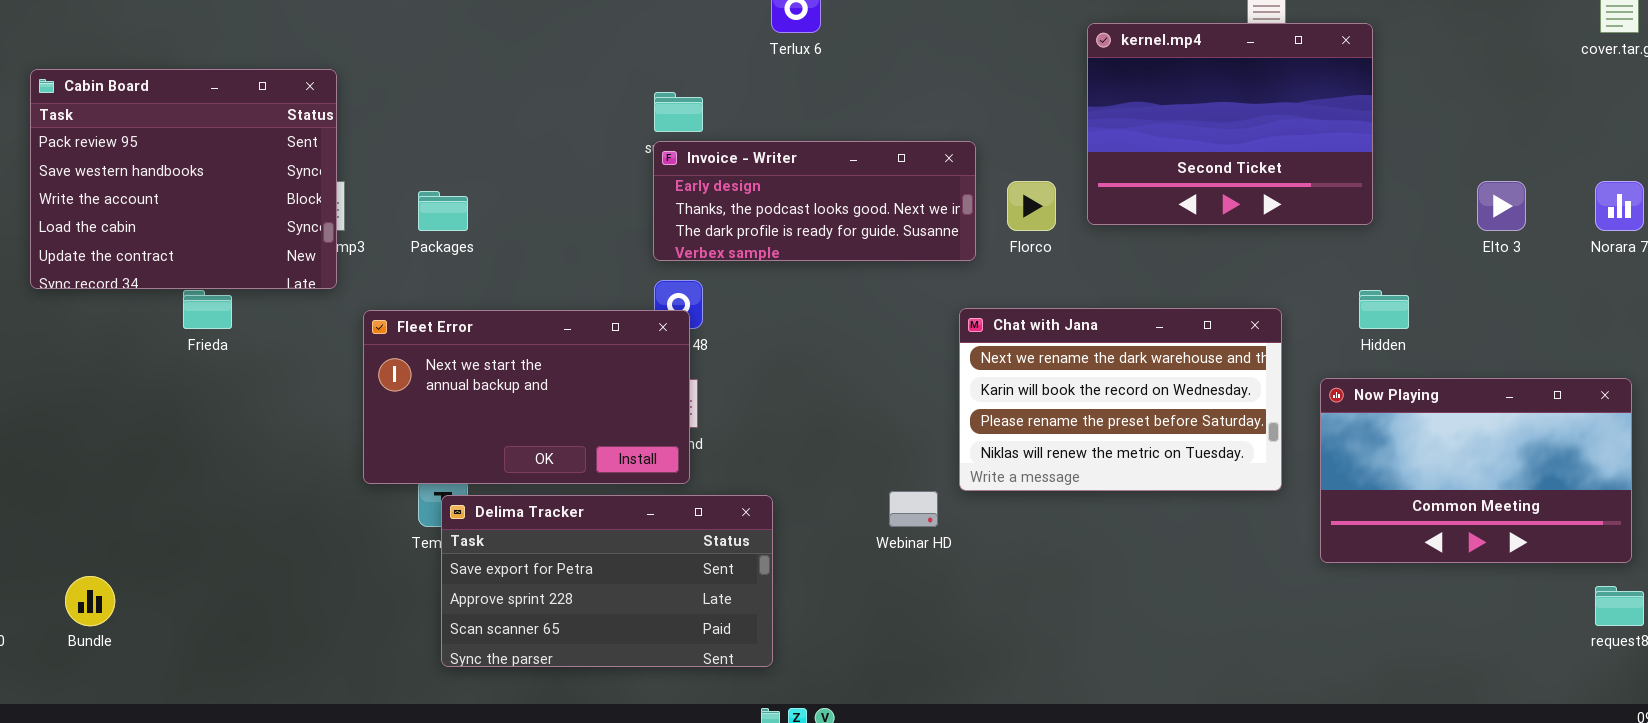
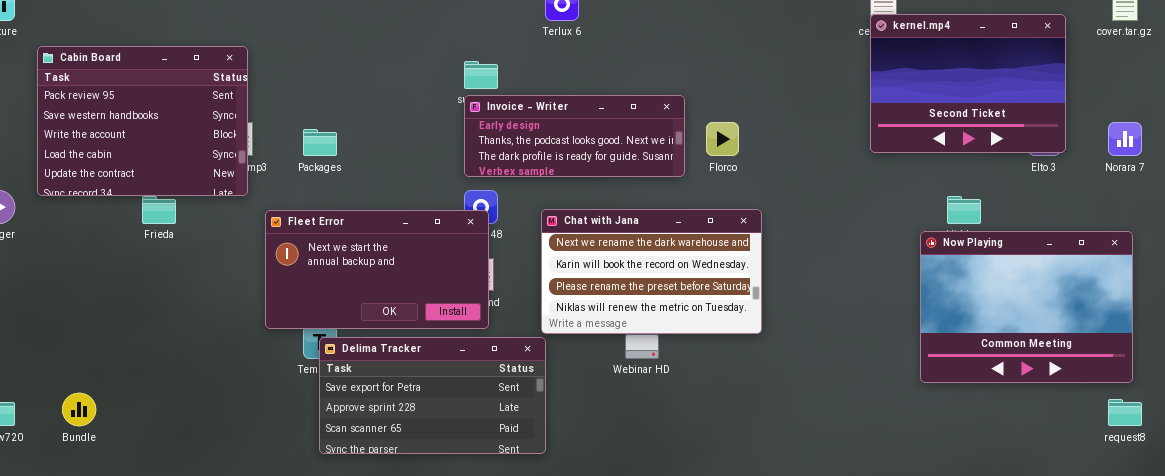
kernel.mp4: [1087,23,1373,225] -> [870,14,1066,153], moved
Chat with Jana: [959,308,1282,491] -> [541,209,762,334], moved
Now Playing: [1320,378,1632,563] -> [920,231,1133,383], resized

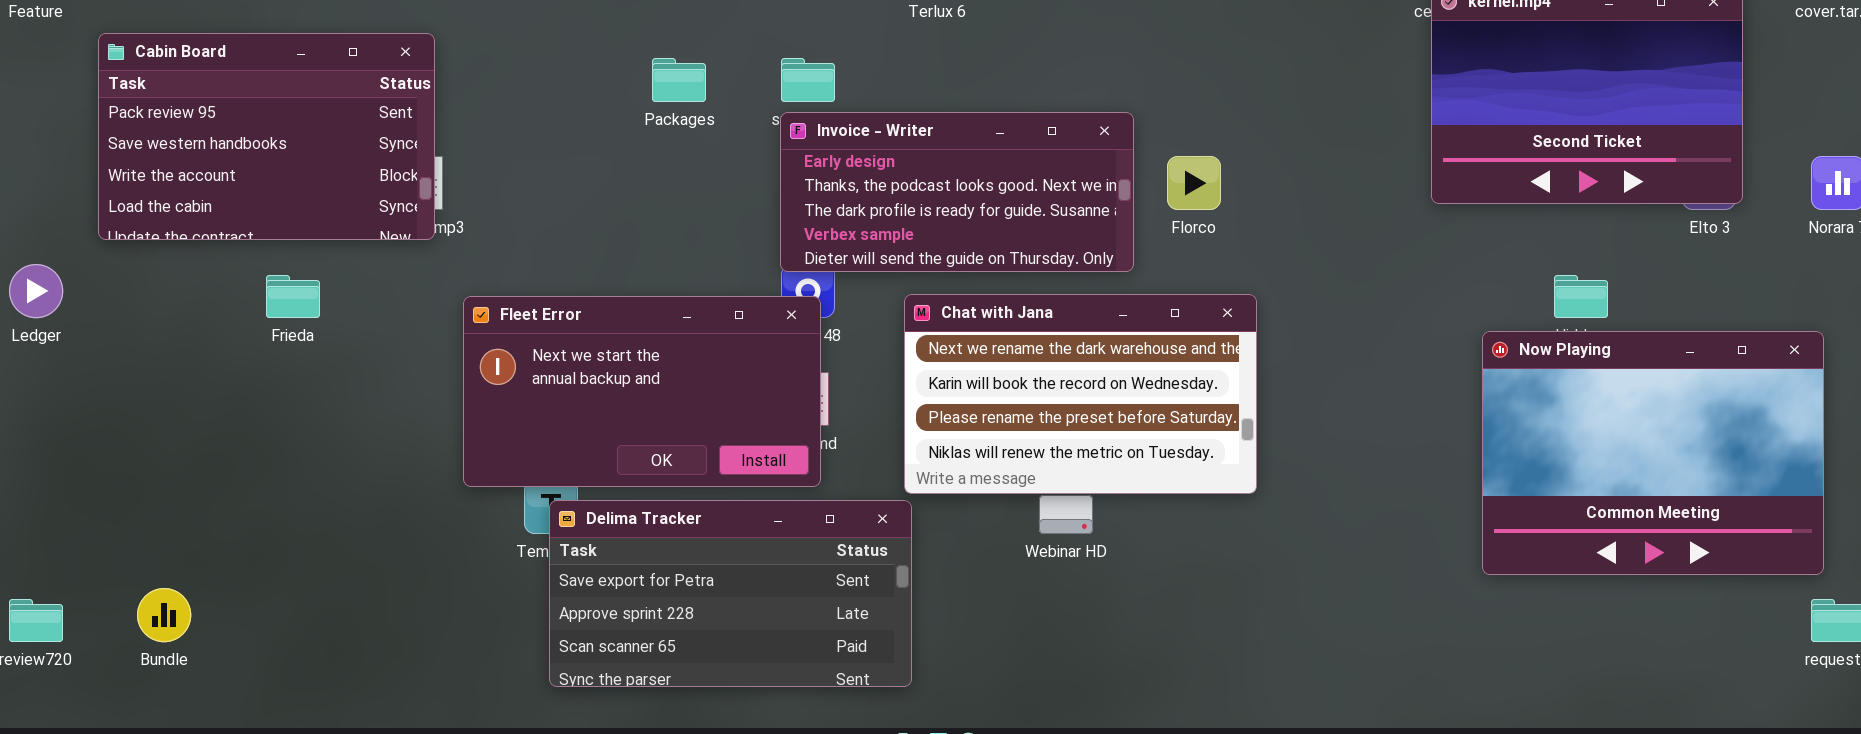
Cabin Board: [37,46,248,196] -> [98,33,435,240], resized
Invoice - Writer: [464,95,685,177] -> [780,112,1134,272], resized
Packages: [303,129,337,156] -> [652,58,706,102], moved
Now Playing: [920,231,1133,383] -> [1482,331,1824,575], moved

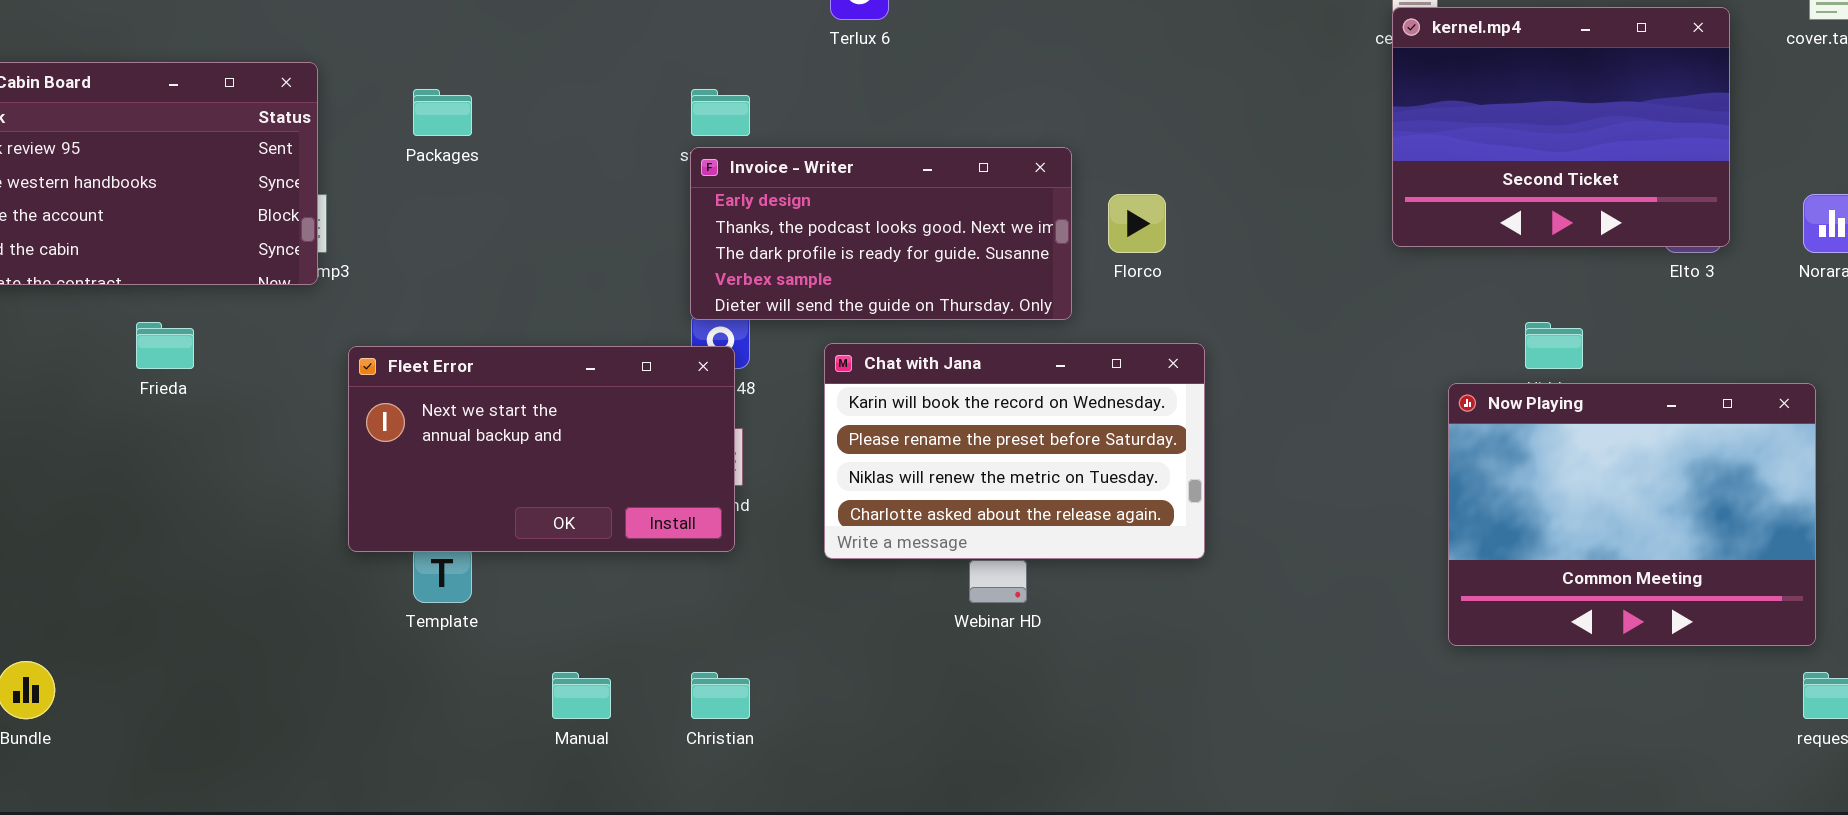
Packages: [652,58,706,102] -> [413,89,472,136], moved
Chat with Jana: [904,294,1257,494] -> [824,343,1205,559], scrolled down 1 row
Delima Tracker: [549,500,912,687] -> none, closed

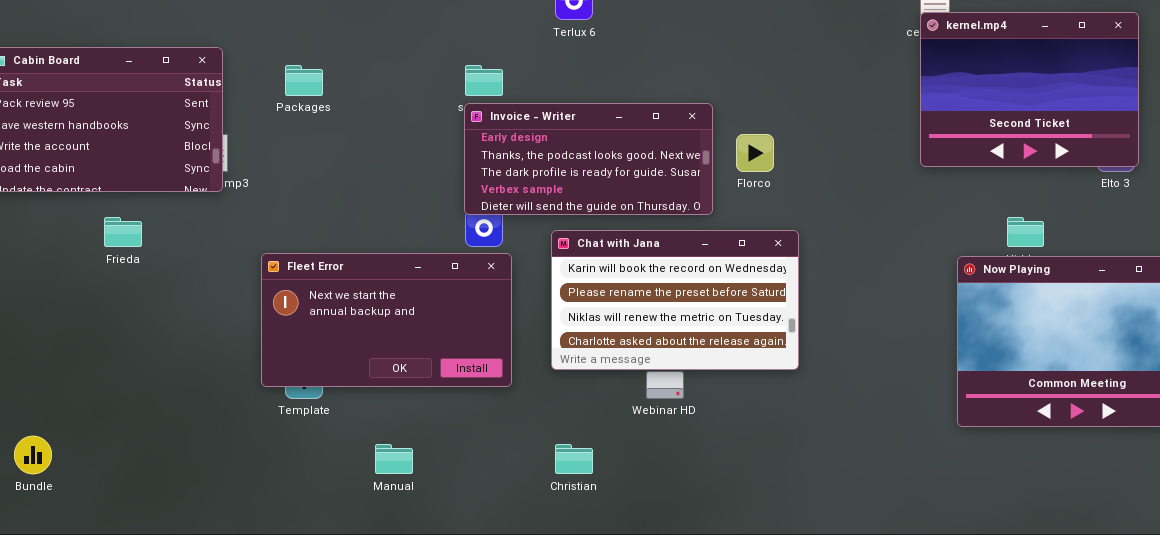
Fleet Error: [348,346,735,552] -> [261,253,512,387], moved
Christian: [691,672,750,719] -> [555,444,593,474], moved

